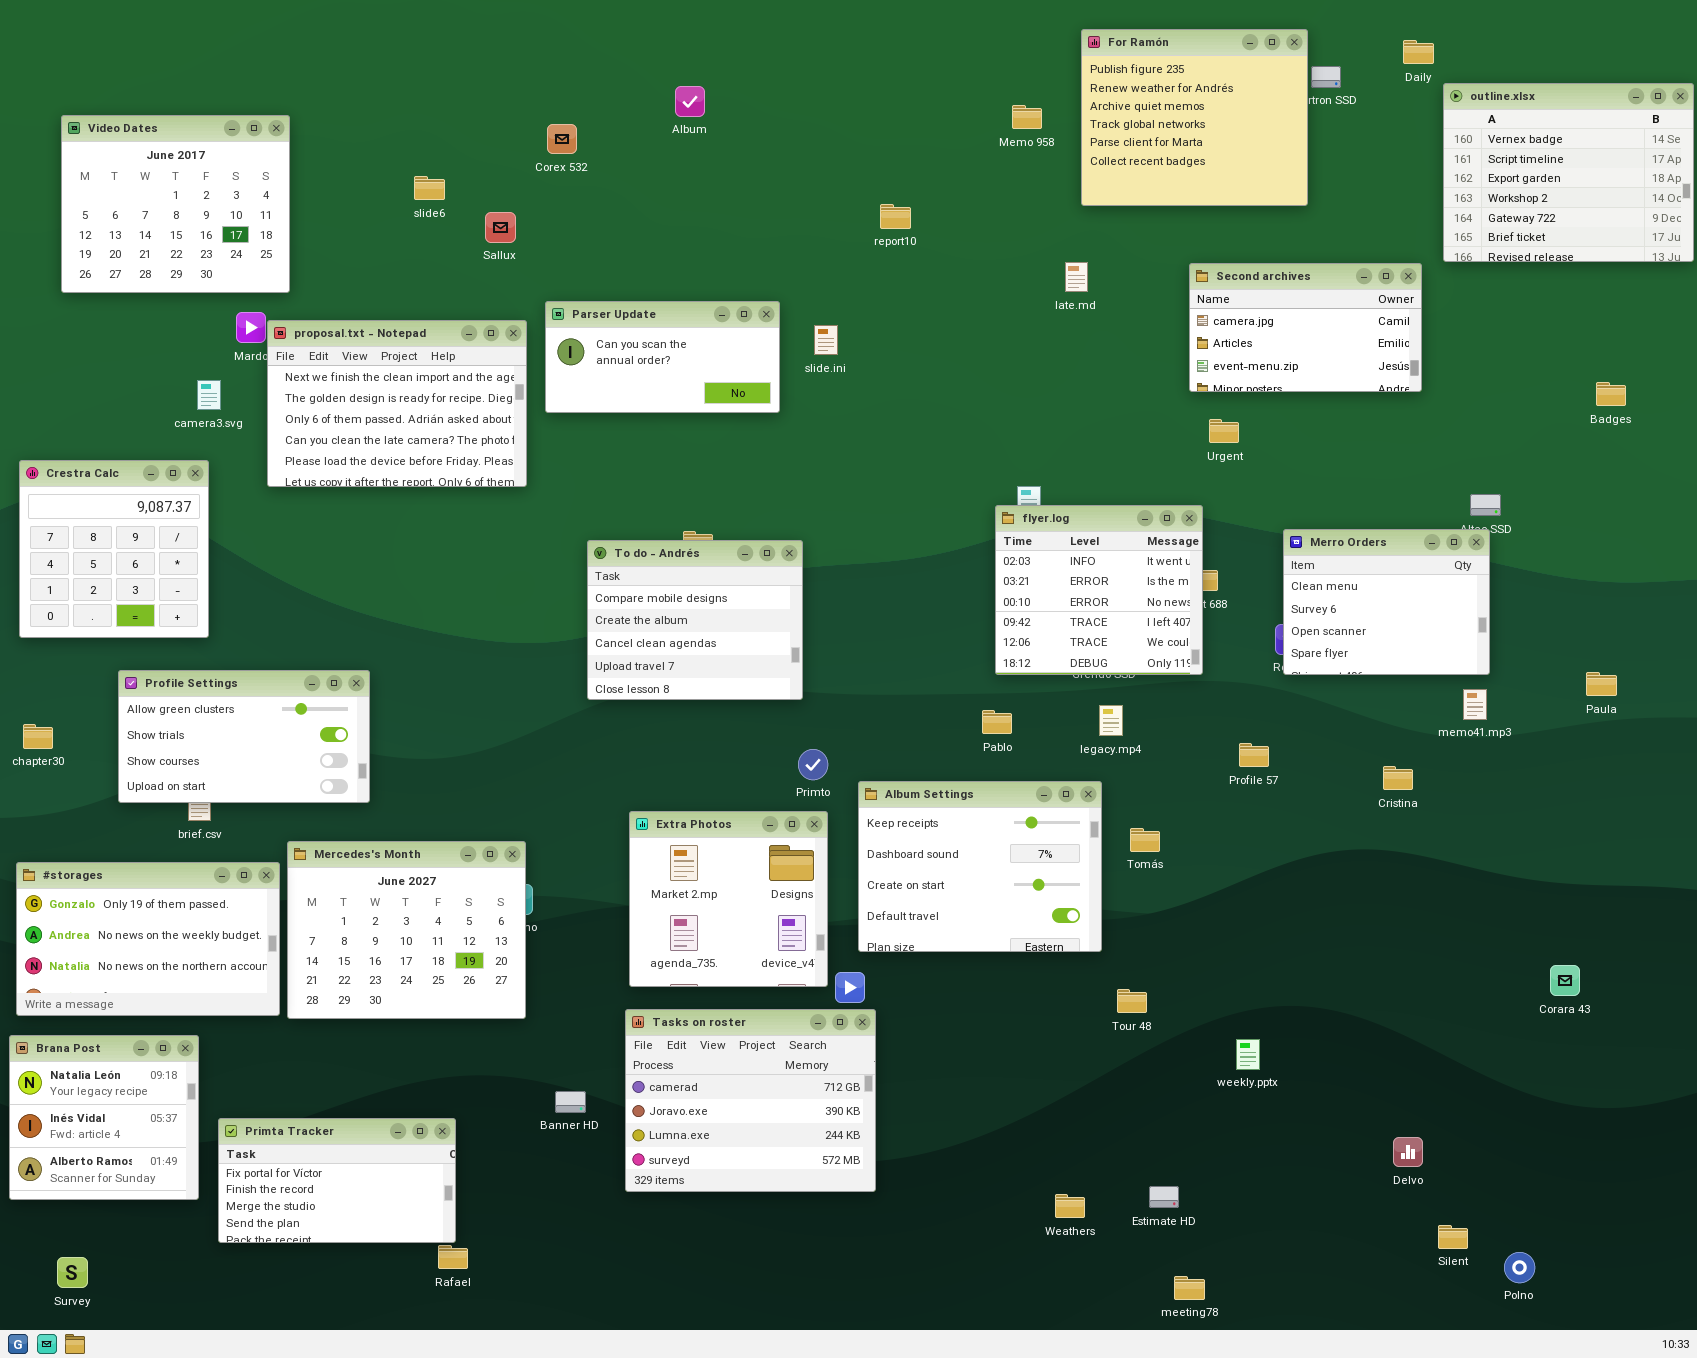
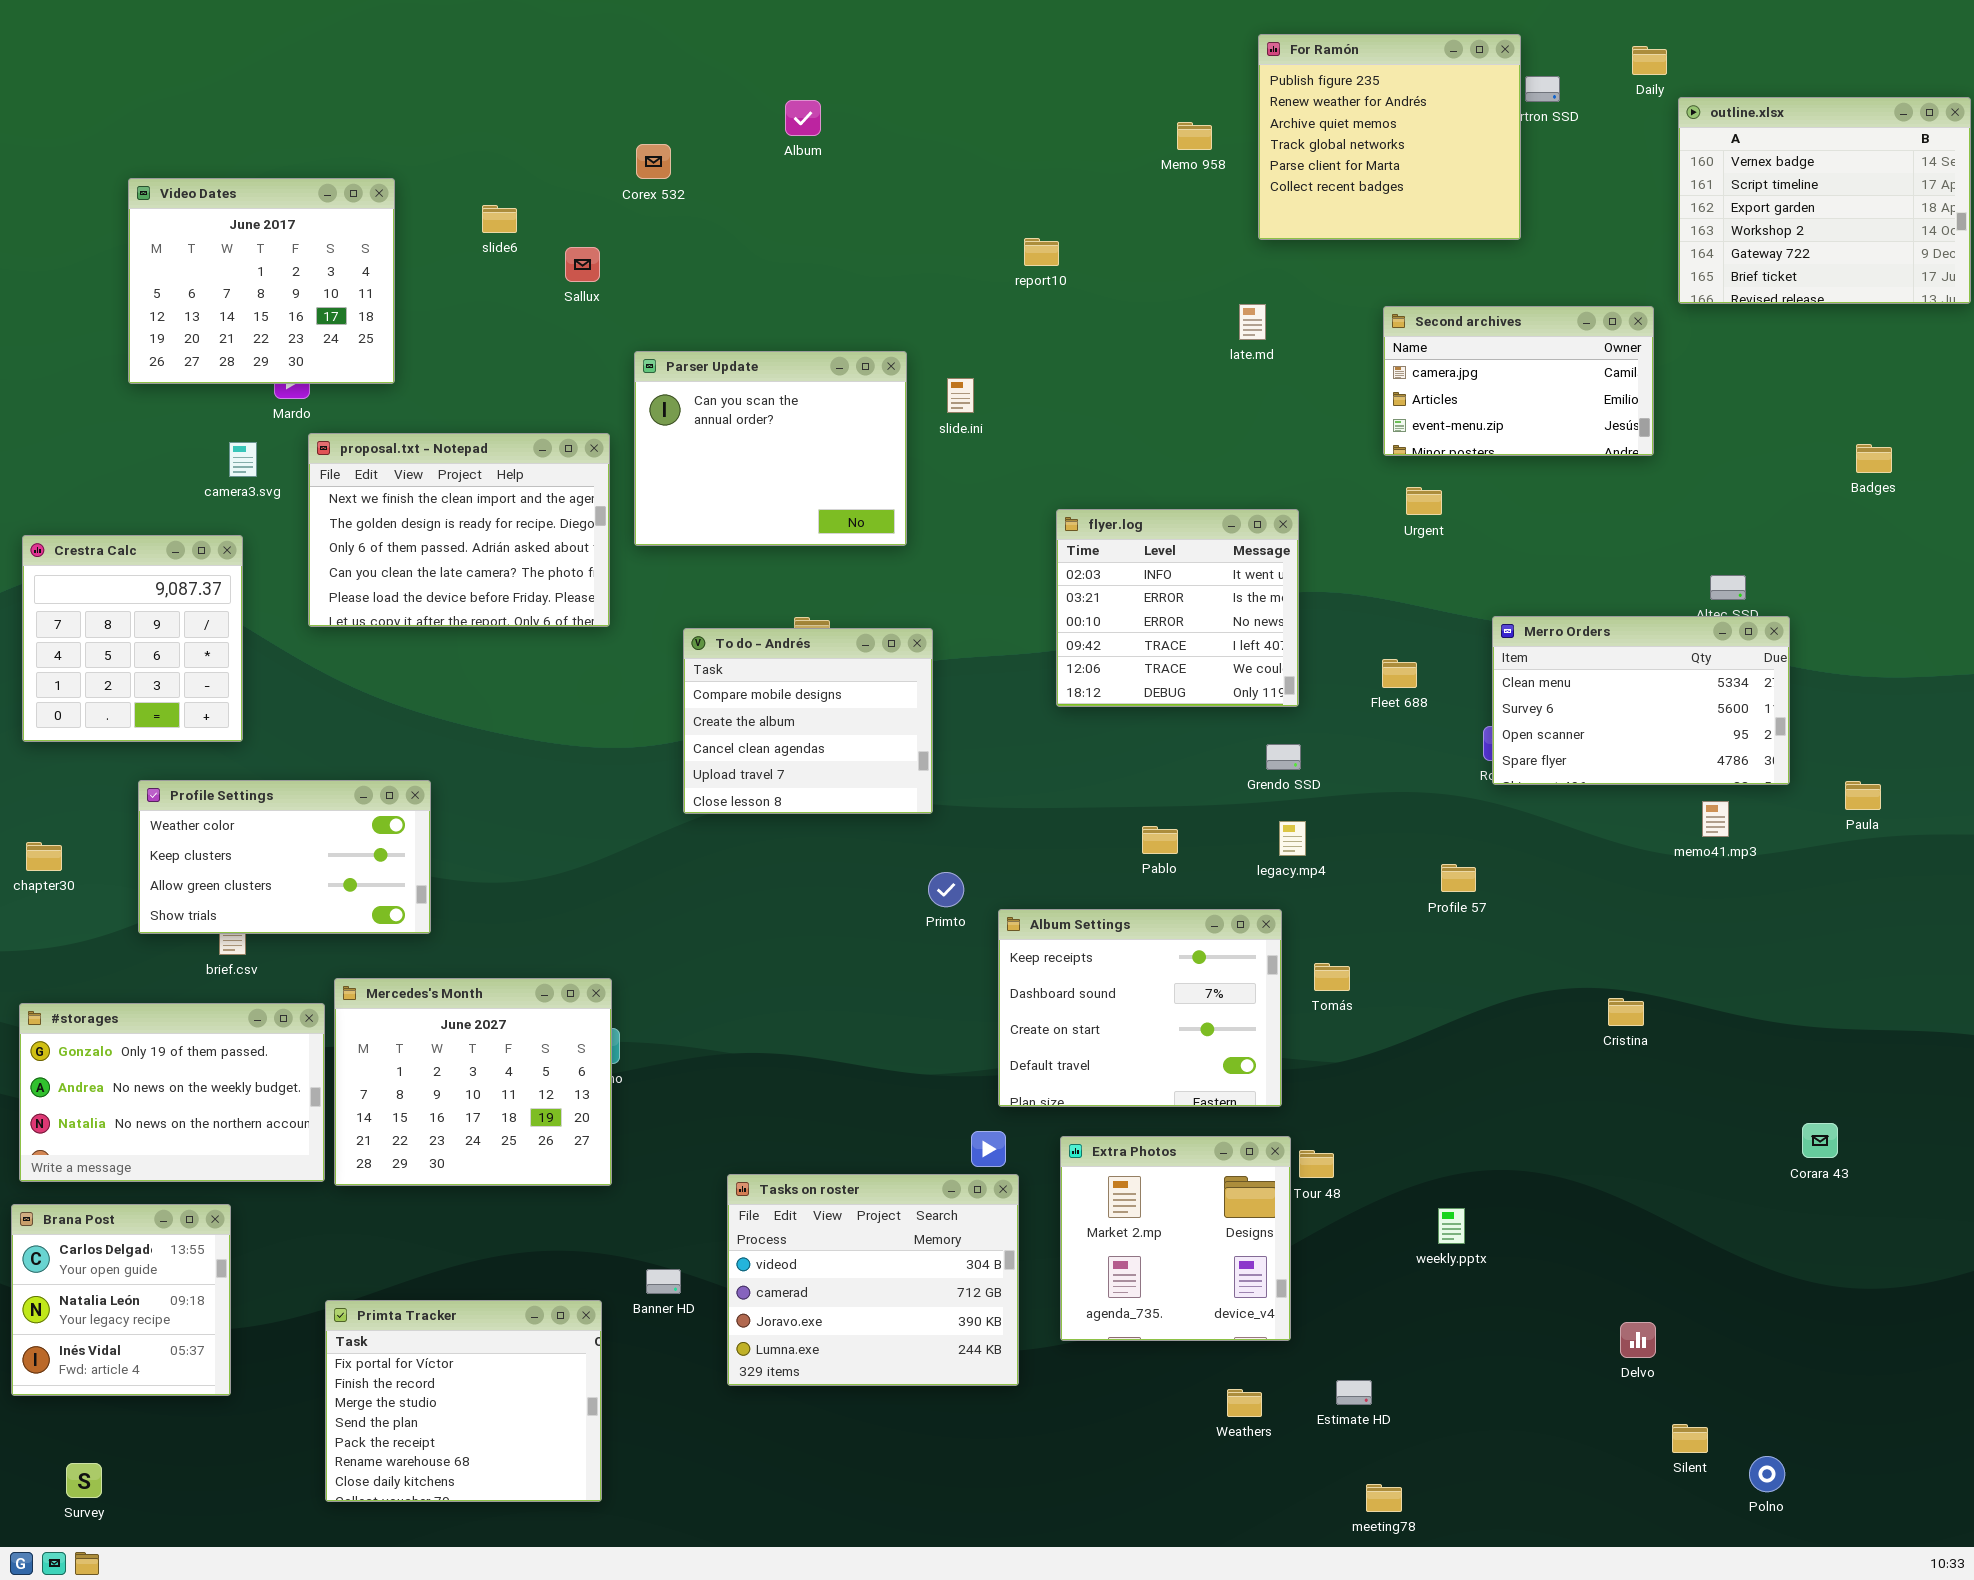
Video Dates: [61,115,290,293] -> [128,178,395,384], moved
Parser Update: [545,301,780,413] -> [634,351,907,546], resized
proposal.txt - Notepad: [267,320,527,487] -> [308,433,610,627], moved
flyer.log: [995,505,1203,675] -> [1056,509,1299,707], moved
Merro Orders: [1283,529,1490,675] -> [1492,616,1790,785], resized
Profile Settings: [118,670,370,803] -> [138,780,431,934], scrolled up 2 rows
Cristina: [1383,766,1413,790] -> [1608,998,1644,1026], moved
Extra Photos: [629,811,828,987] -> [1060,1136,1291,1341], moved
Tasks on roster: [625,1009,876,1192] -> [727,1174,1019,1386], scrolled up 1 row
Brana Post: [9,1035,199,1200] -> [11,1204,231,1396], scrolled up 1 row
Primta Tracker: [218,1118,456,1243] -> [325,1300,602,1502], moved, resized

